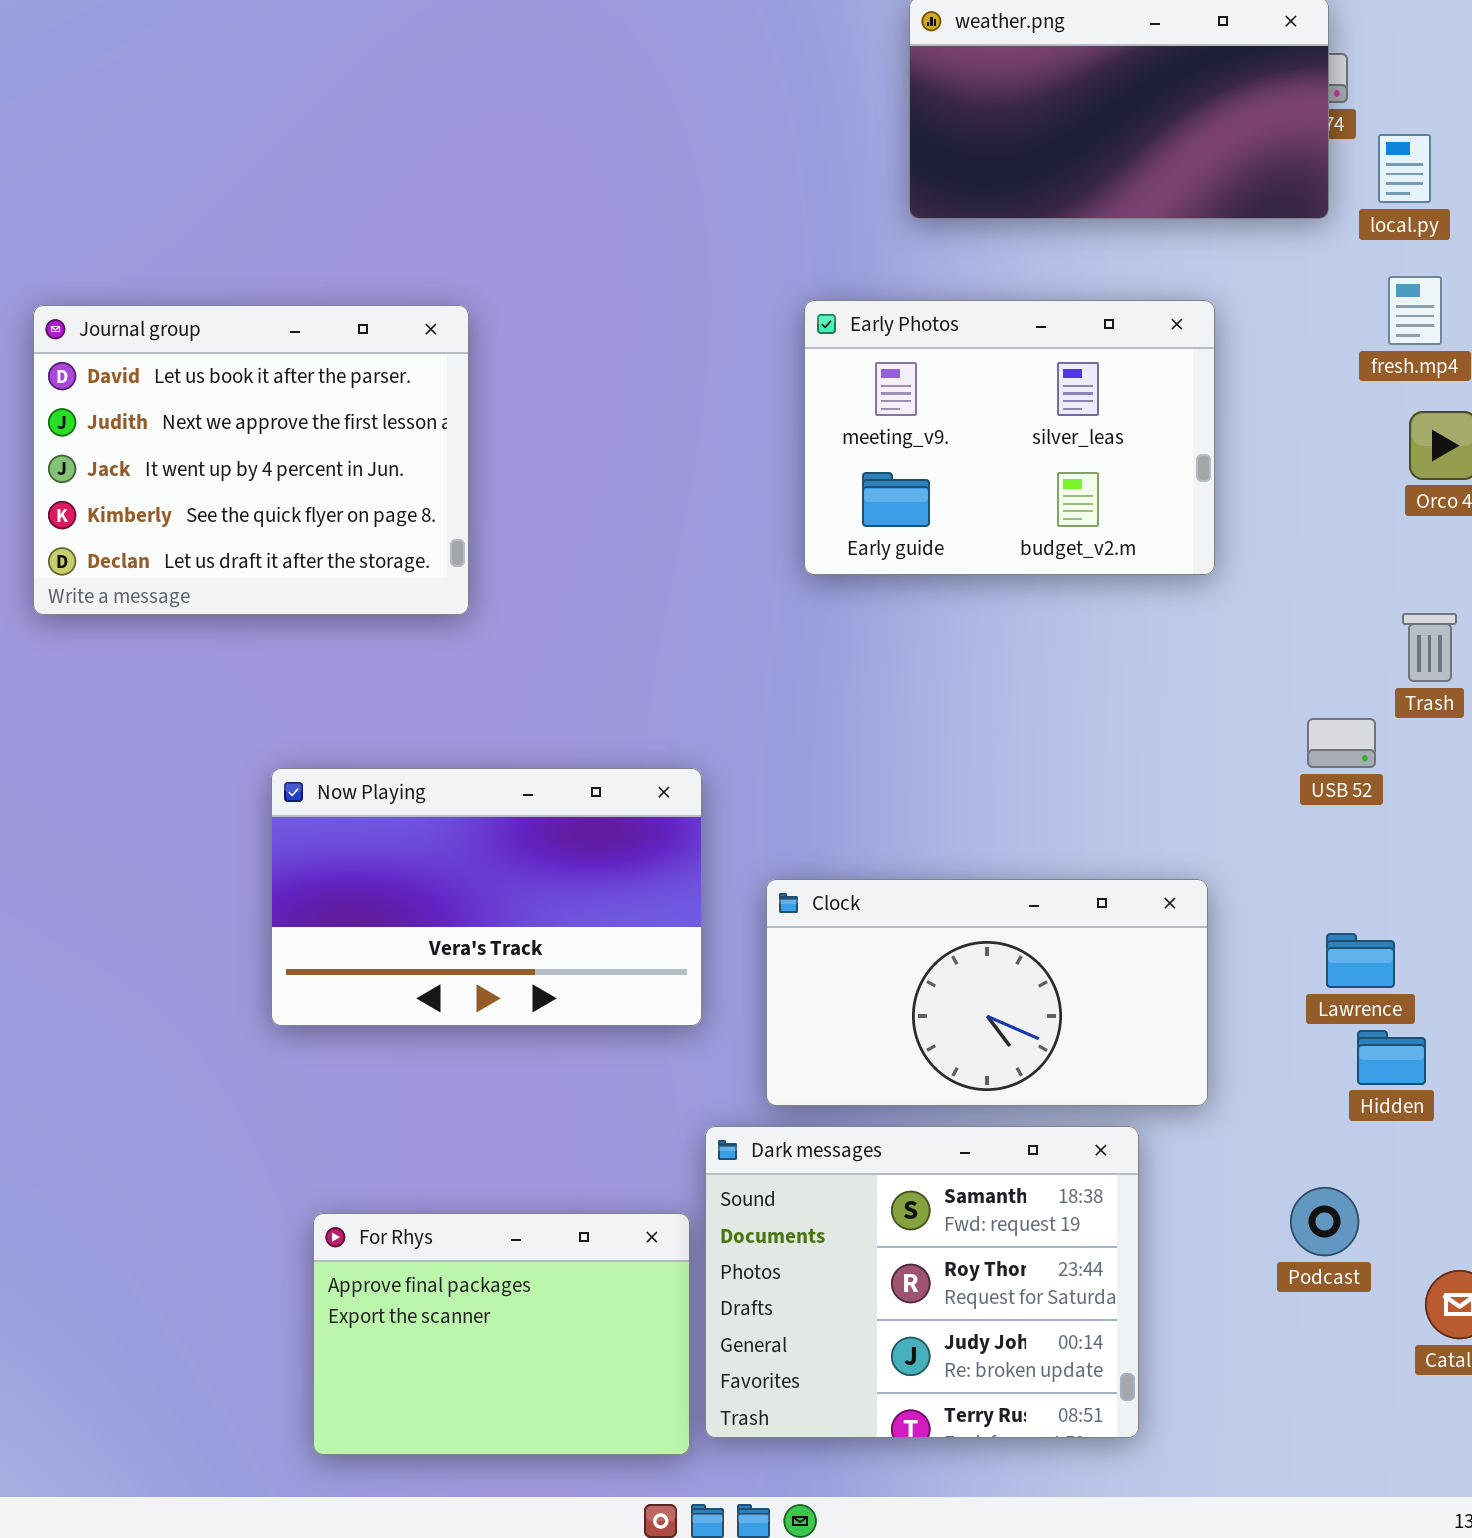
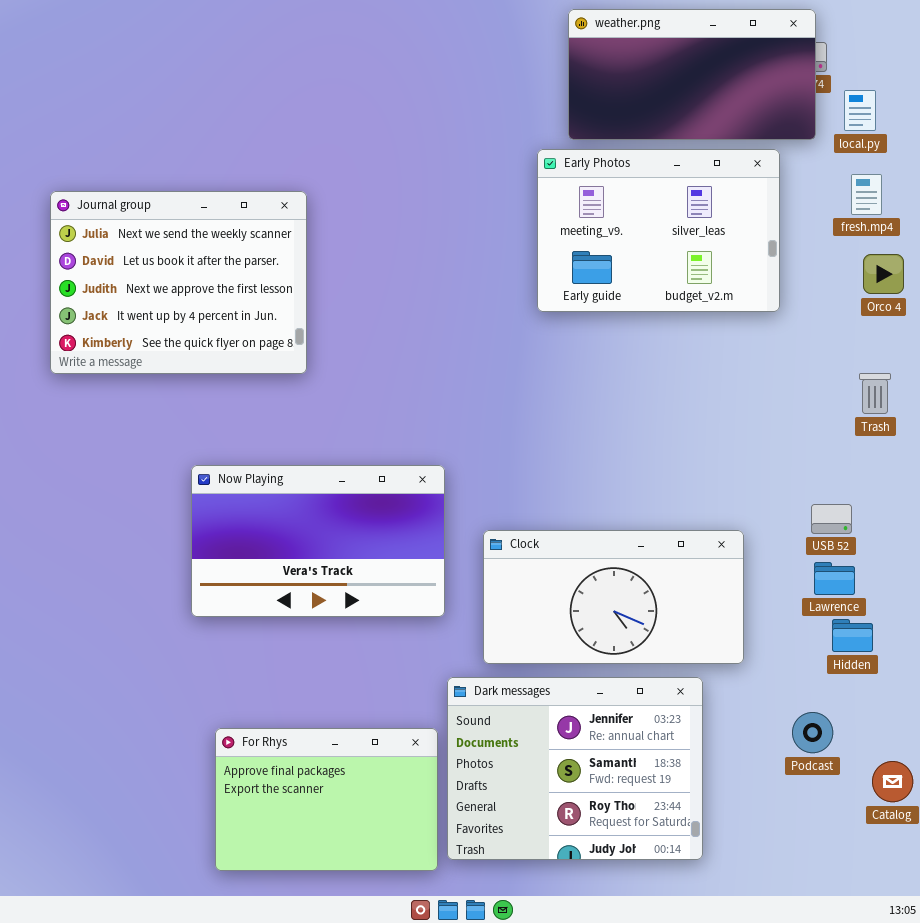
Early Photos: [804,300,1215,575] -> [537,149,780,312], moved
Journal group: [33,305,469,615] -> [50,191,307,374], scrolled up 1 row
USB 52: [1307,718,1376,768] -> [811,504,852,534], moved
Dark messages: [705,1126,1139,1438] -> [447,677,703,860], scrolled up 1 row

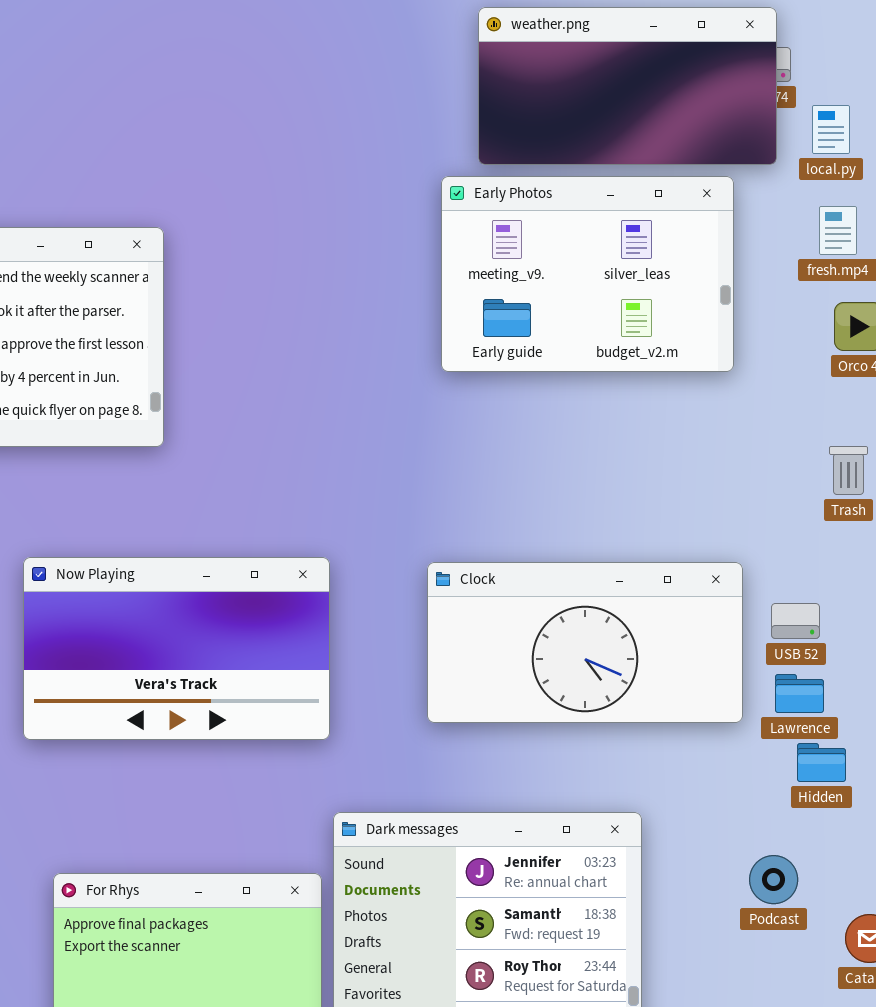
Clock: [483,530,744,664] -> [427,562,743,723], moved

